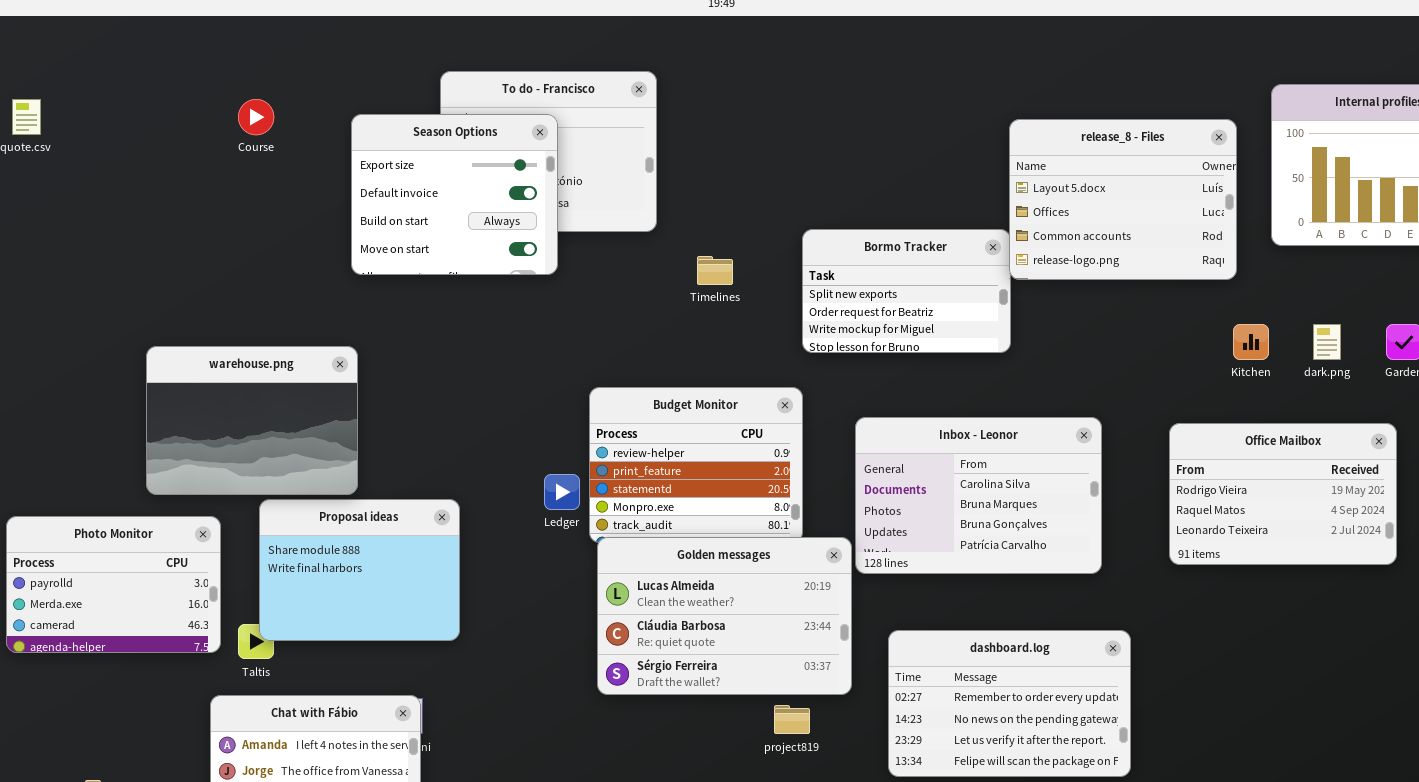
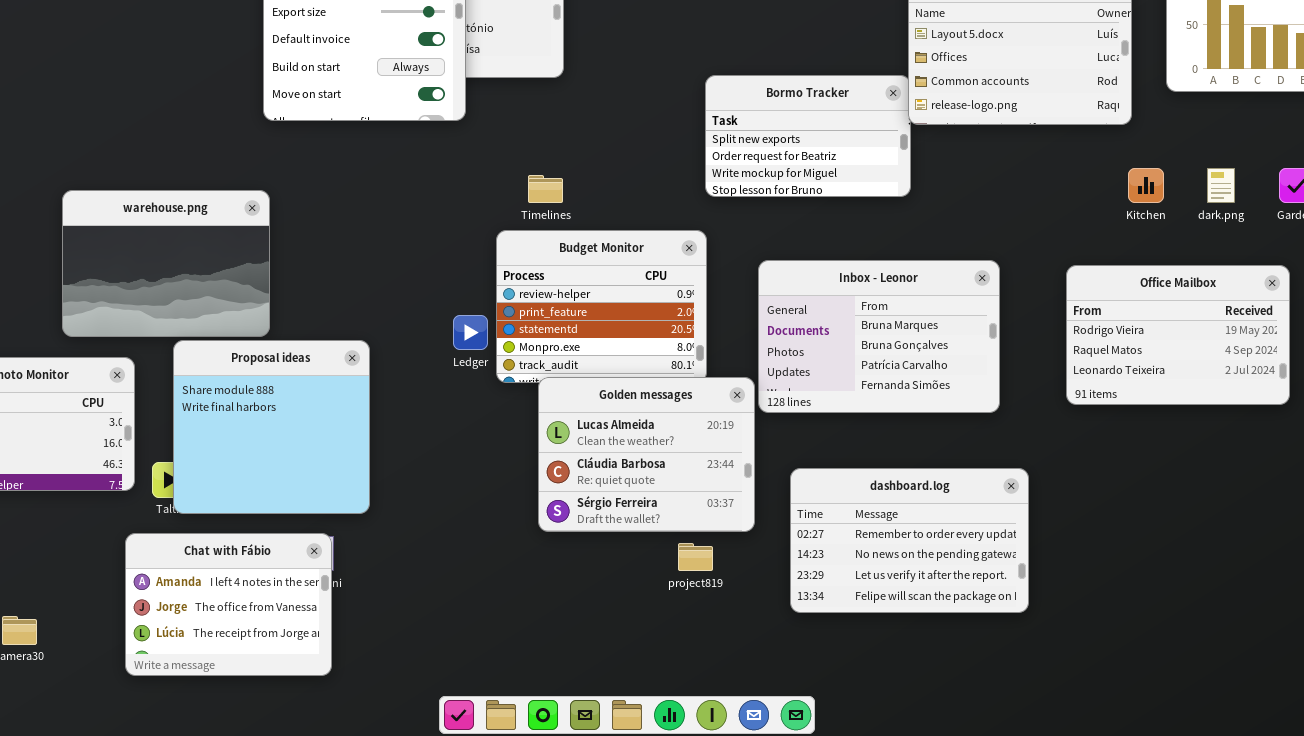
Timelines: [697,256,733,285] -> [528,175,563,203], moved
Inbox - Leonor: [855,417,1102,574] -> [758,260,1000,413], scrolled down 1 row
Proposal ideas: [259,499,460,641] -> [173,340,370,514], resized
Golden messages: [597,537,852,695] -> [538,377,755,532], resized

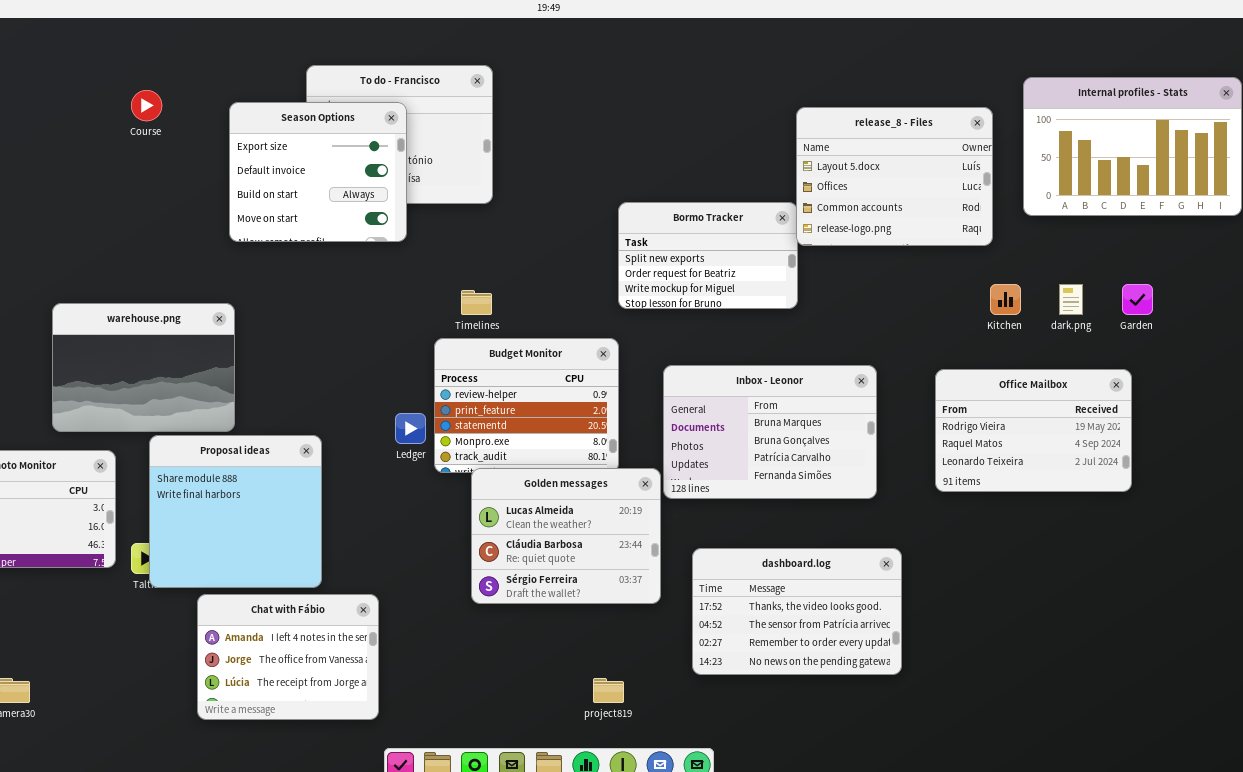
dashboard.log: [790,468,1029,613] -> [692,548,902,675], scrolled up 2 rows
Chat with Fábio: [125,533,332,676] -> [197,594,379,720], moved
project819: [678,543,713,571] -> [593,678,624,703], moved

